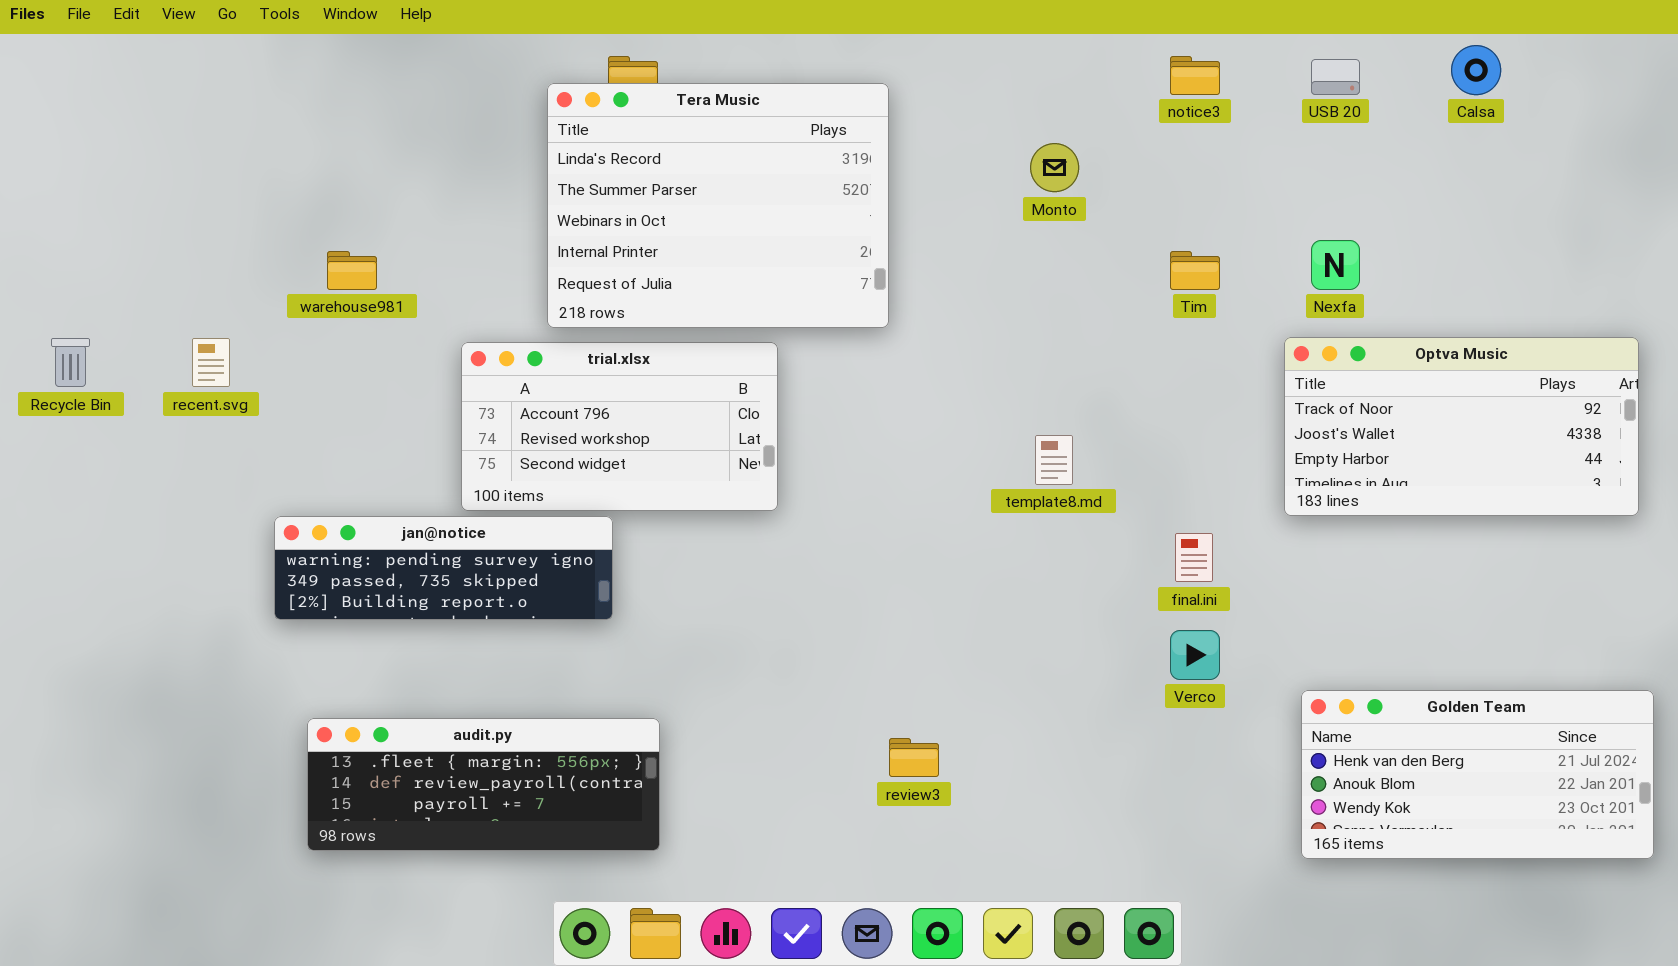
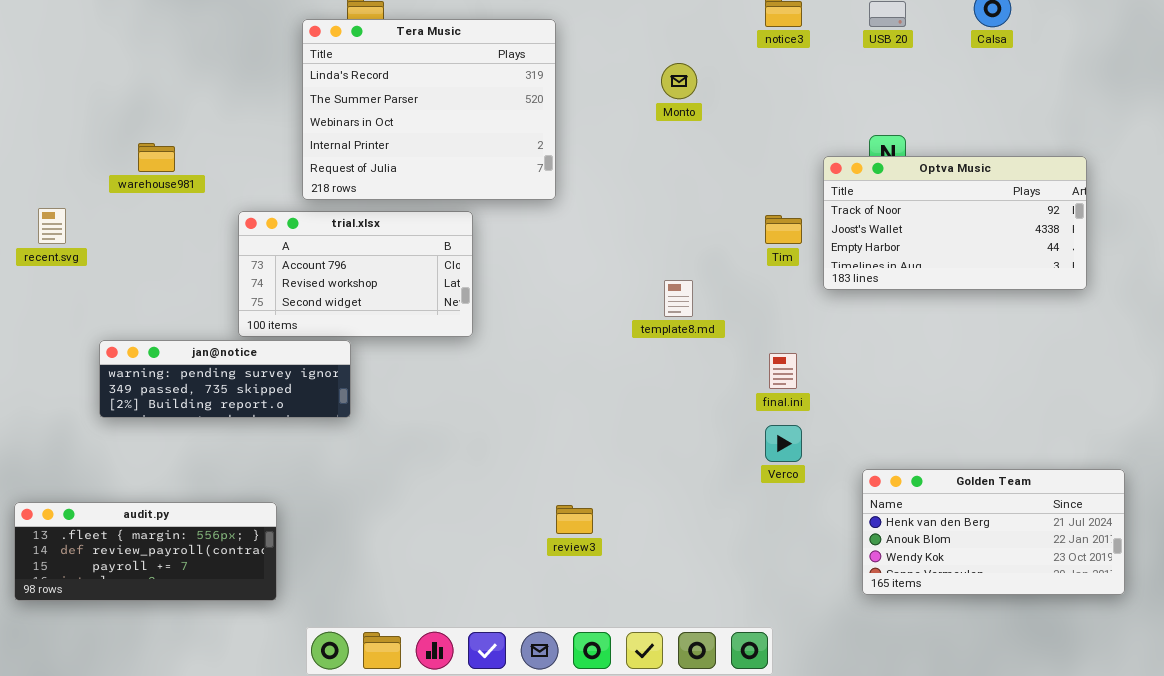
Tim: [1170,251,1220,290] -> [765,215,802,244], moved
Optva Music: [1284,337,1639,516] -> [823,156,1087,290], moved
audit.py: [307,718,660,851] -> [14,502,277,601], moved

